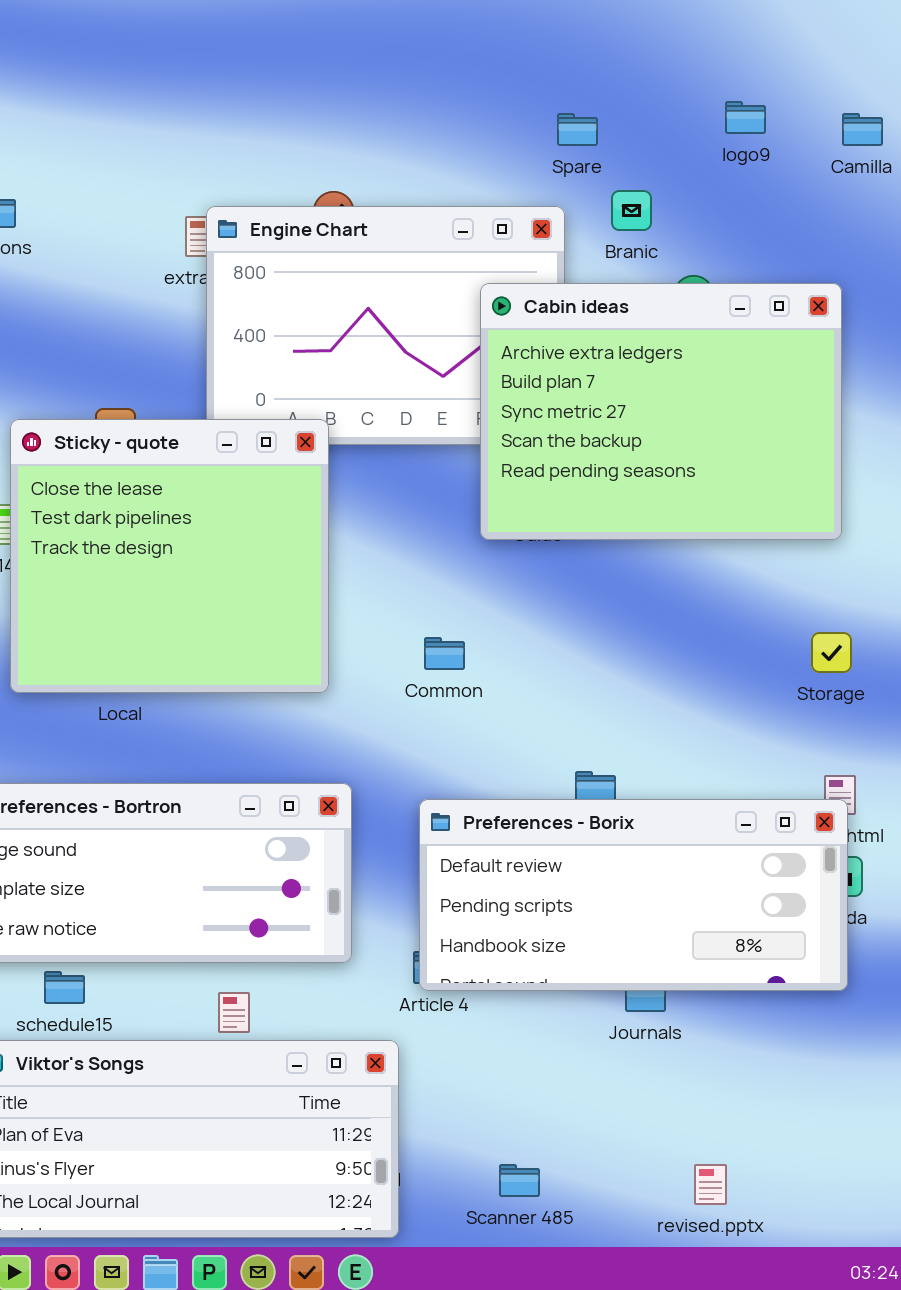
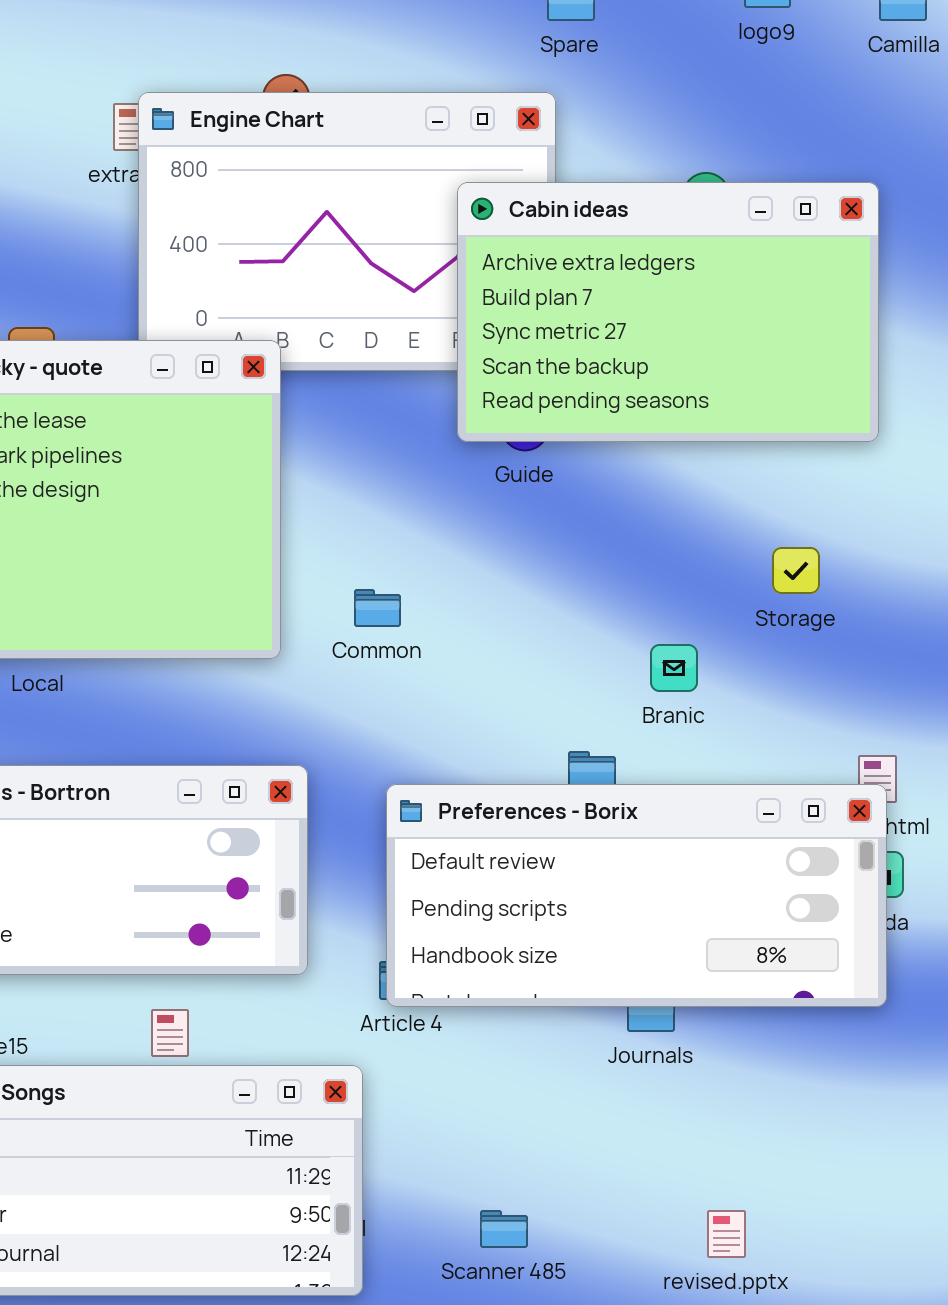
Branic: [611,190,652,231] -> [650,644,698,692], moved
Cabin ideas: [480,283,842,540] -> [457,182,879,442], resized
Storage: [811,632,852,673] -> [772,547,820,594], moved
Common: [424,637,465,670] -> [354,589,401,627], moved

